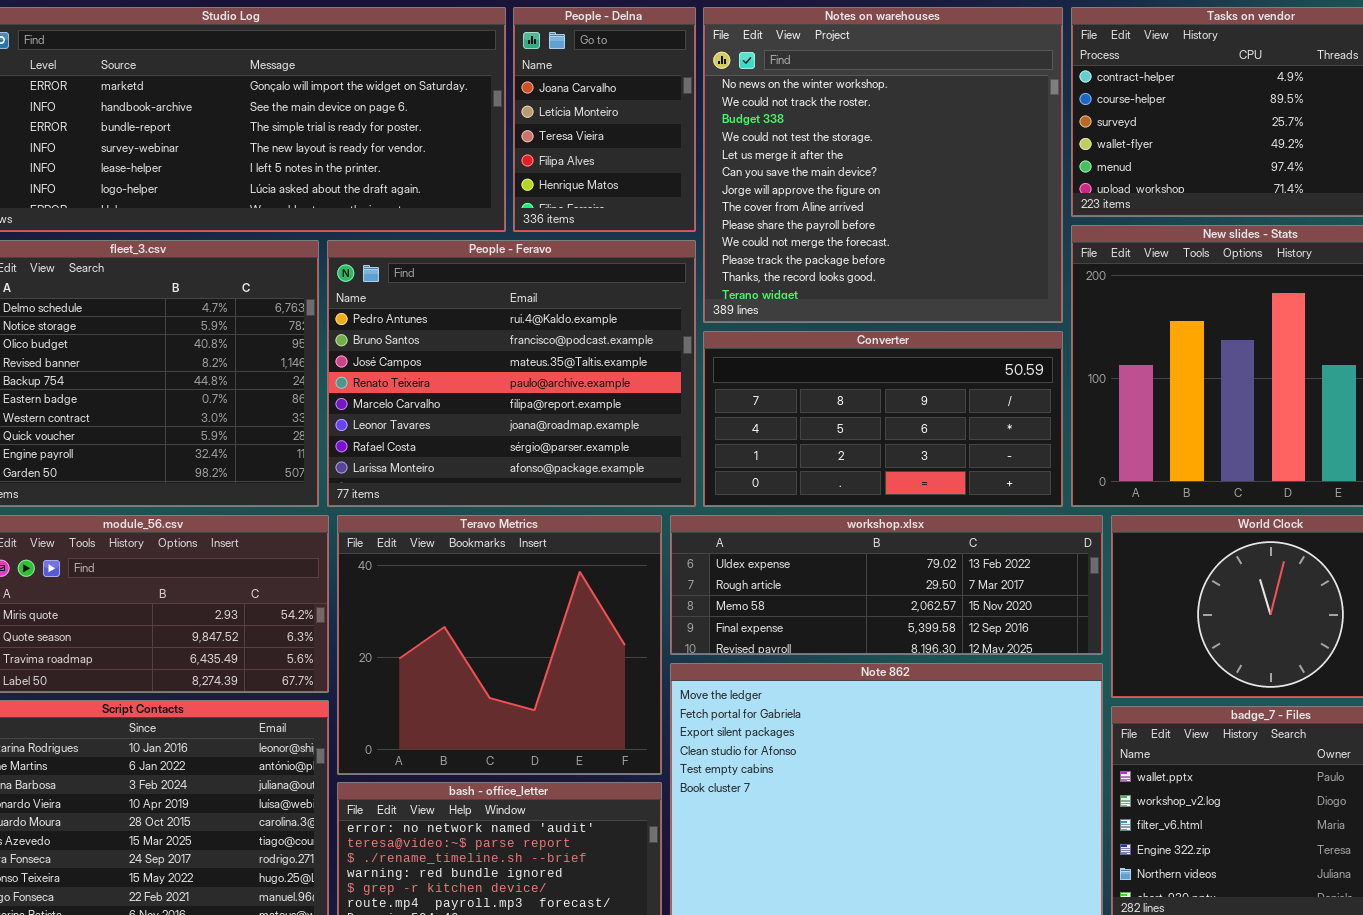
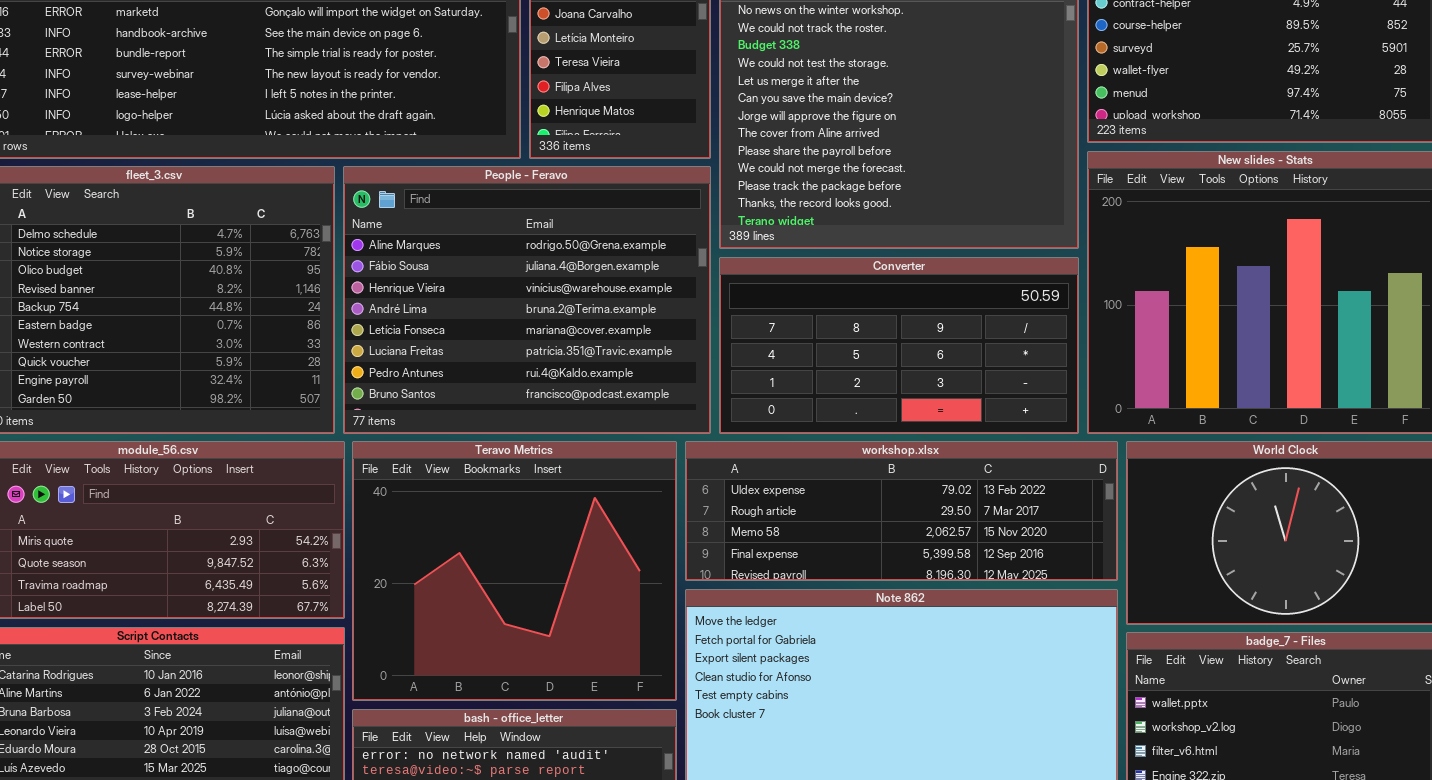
People - Feravo: [327,240,696,507] -> [343,166,711,434], scrolled up 6 rows

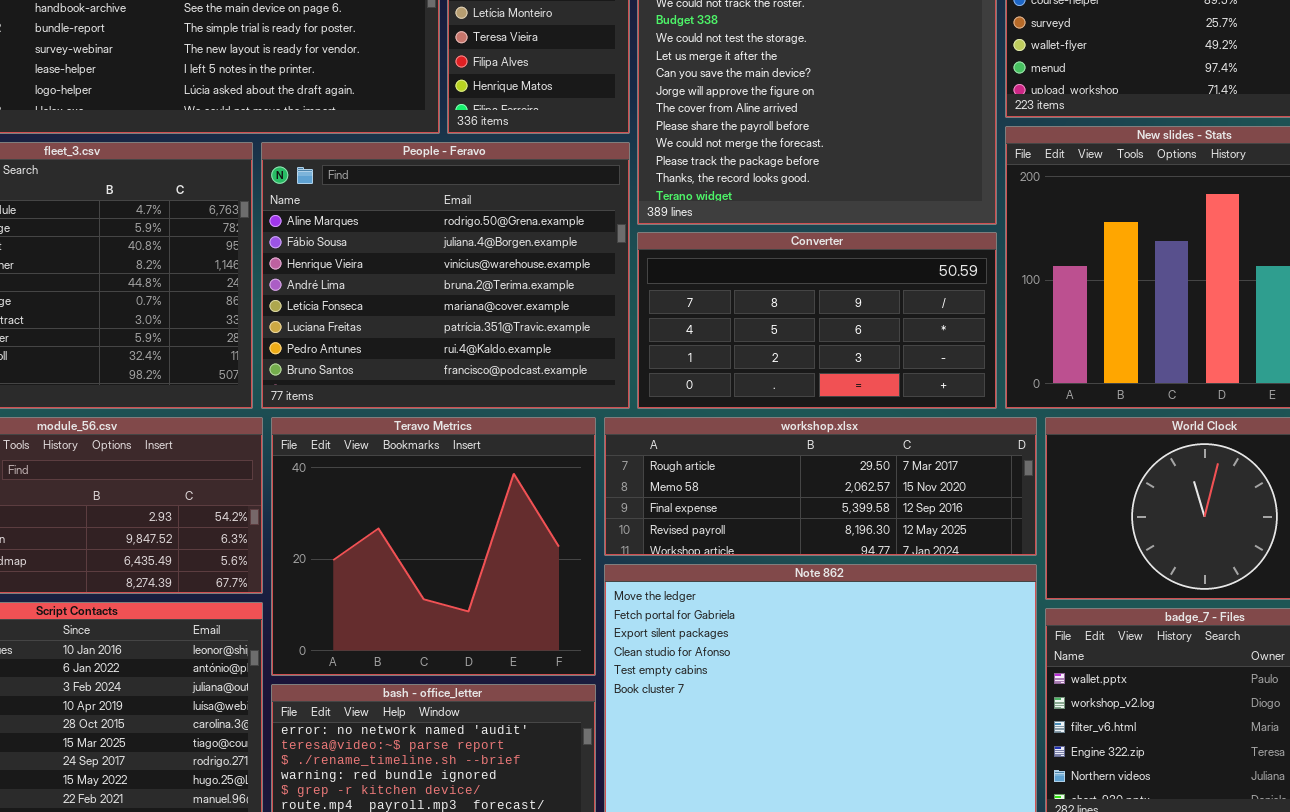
workshop.xlsx: [685,441,1118,581] -> [604,417,1037,556], scrolled down 1 row

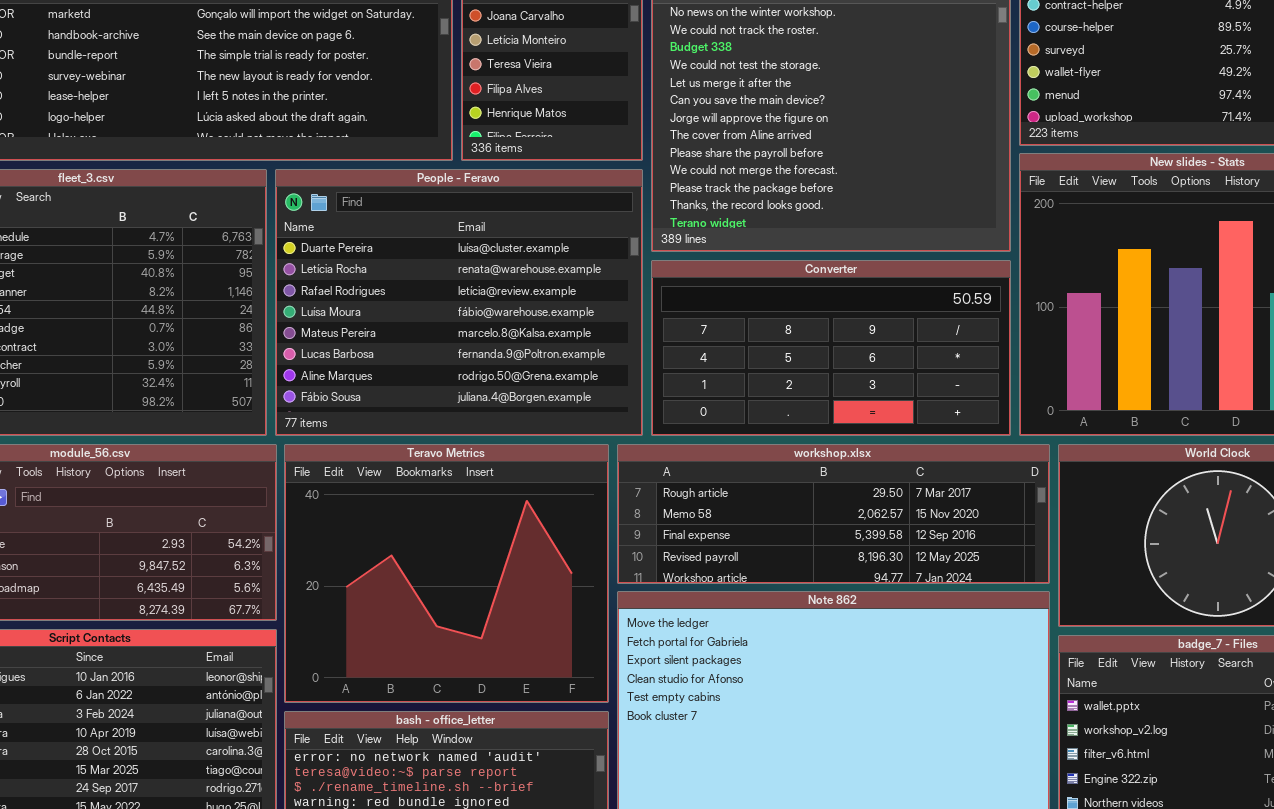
People - Feravo: [261,142,630,409] -> [275,169,643,436], scrolled up 6 rows

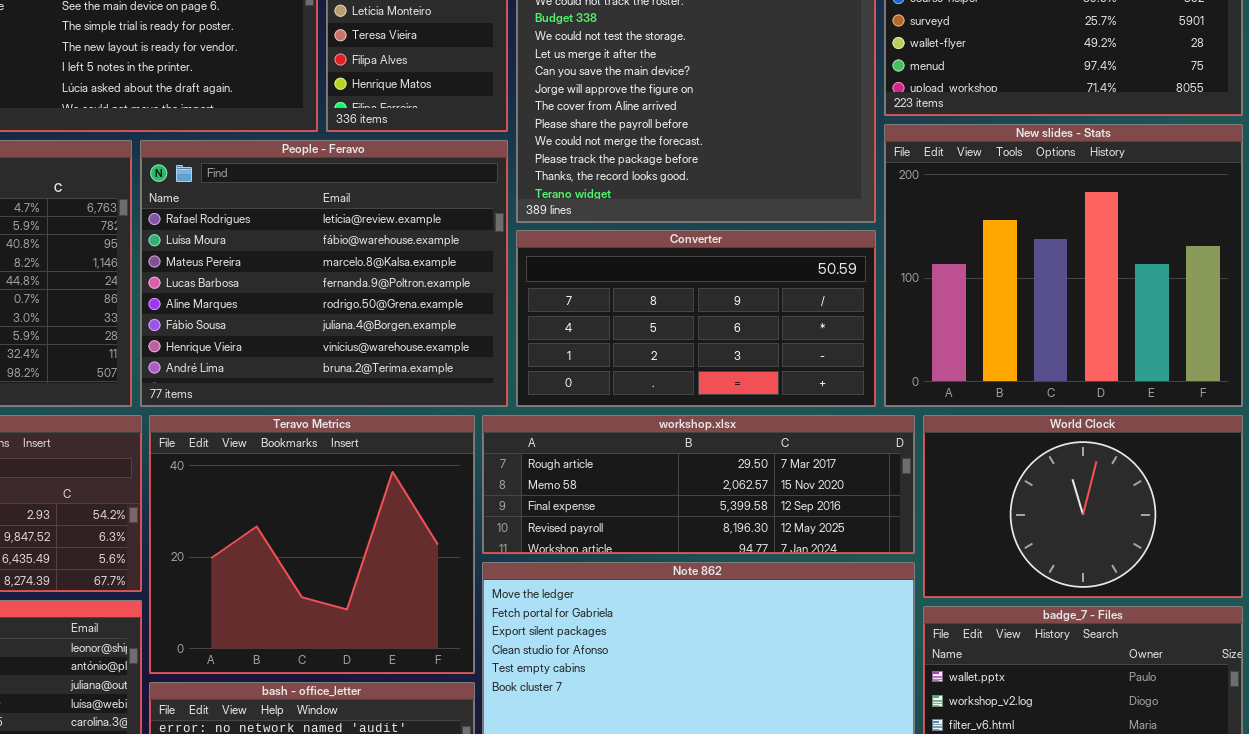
People - Feravo: [275,169,643,436] -> [140,140,508,407], scrolled down 2 rows

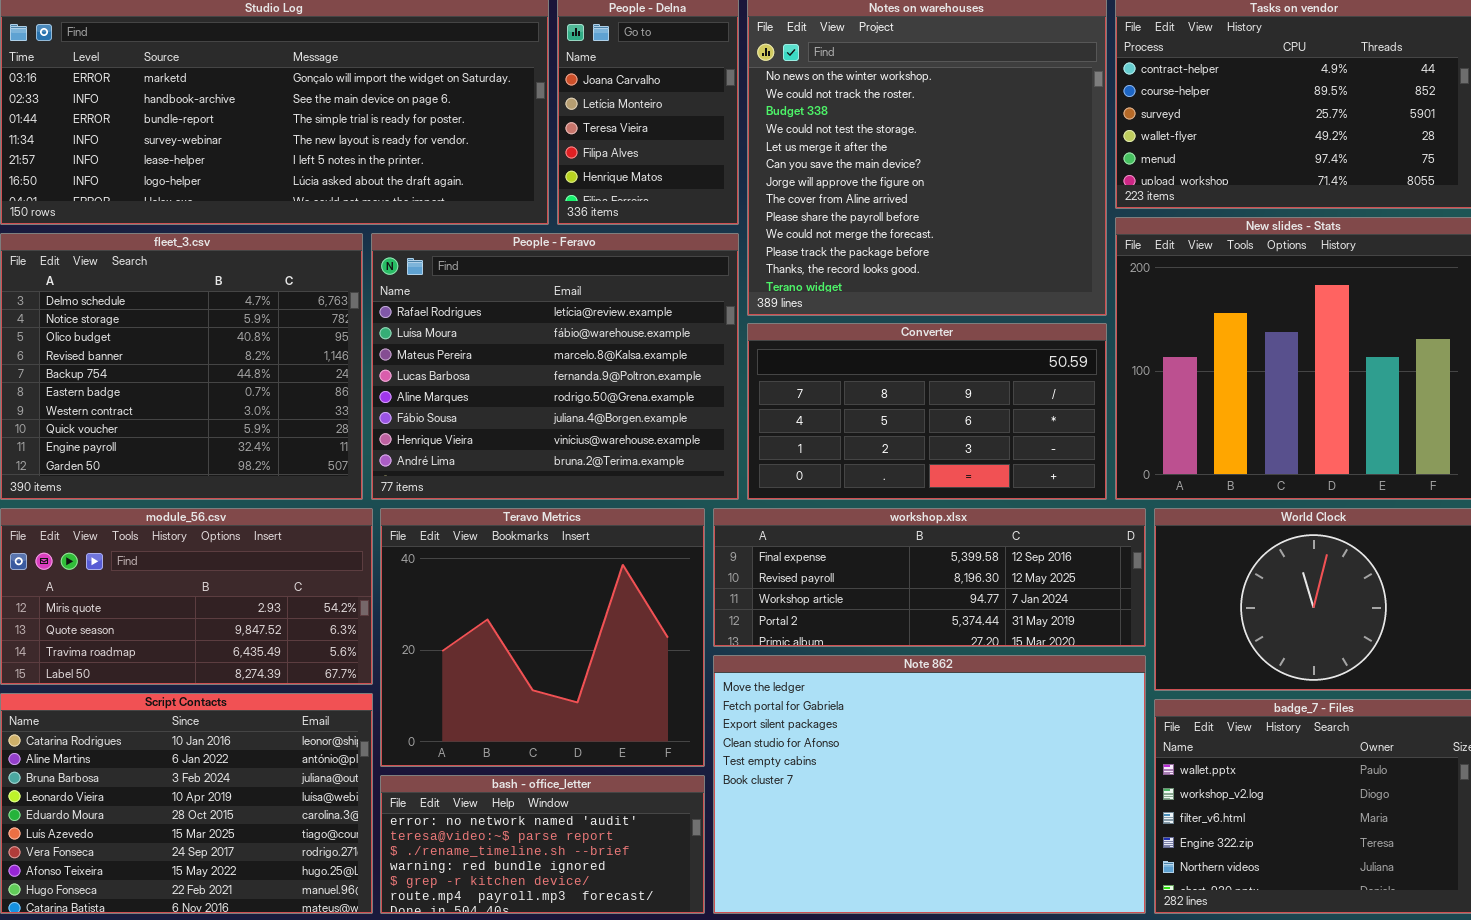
workshop.xlsx: [482,415,915,554] -> [713,508,1146,647], scrolled down 2 rows

